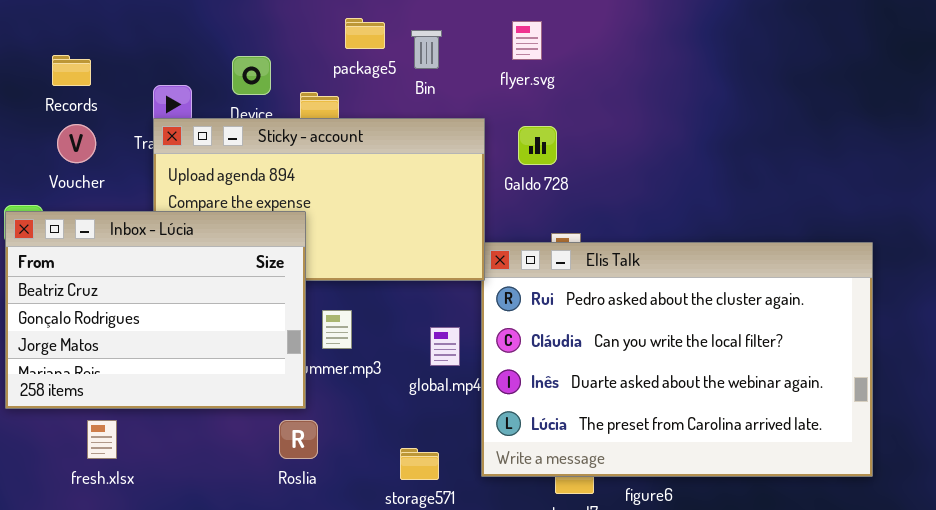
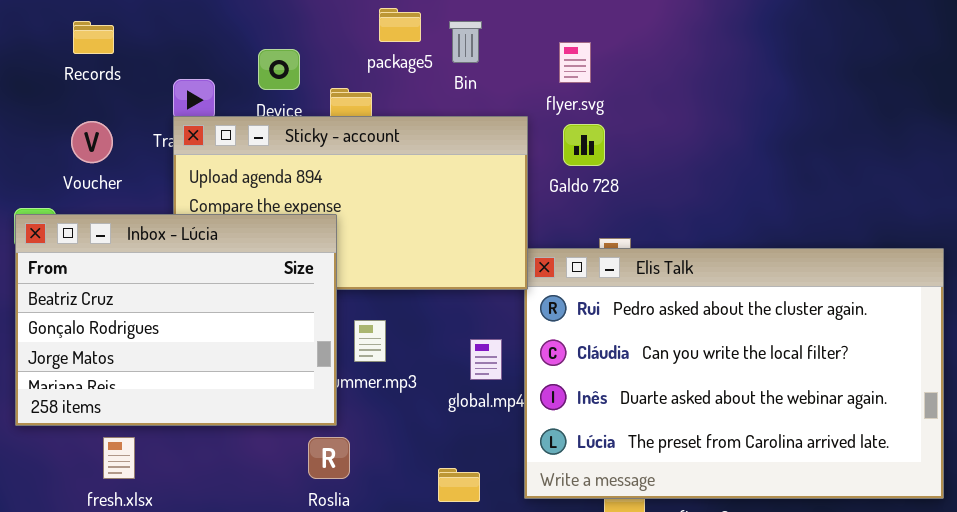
flyer.svg: [512,21,542,60] -> [559,42,591,83], moved
Records: [52,55,91,86] -> [73,21,114,54], moved

